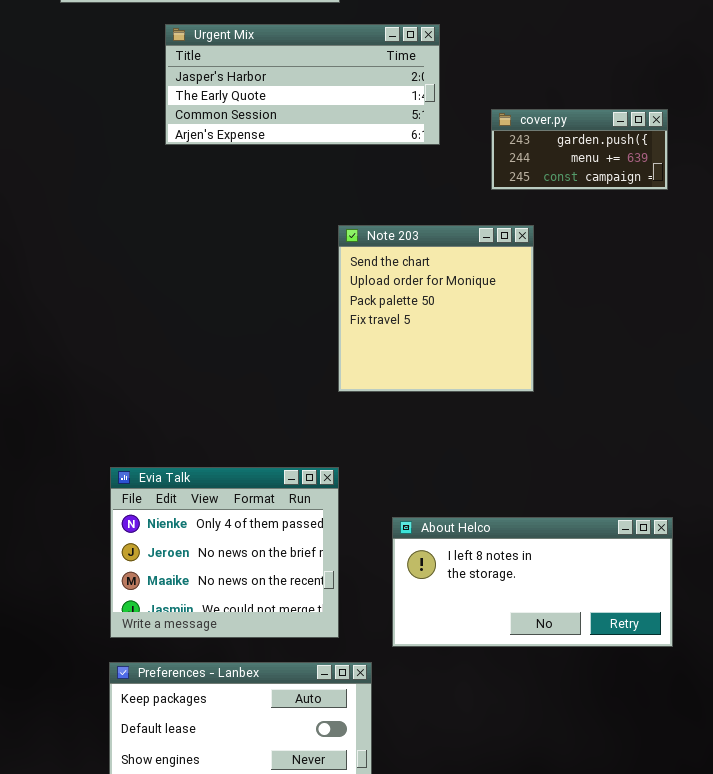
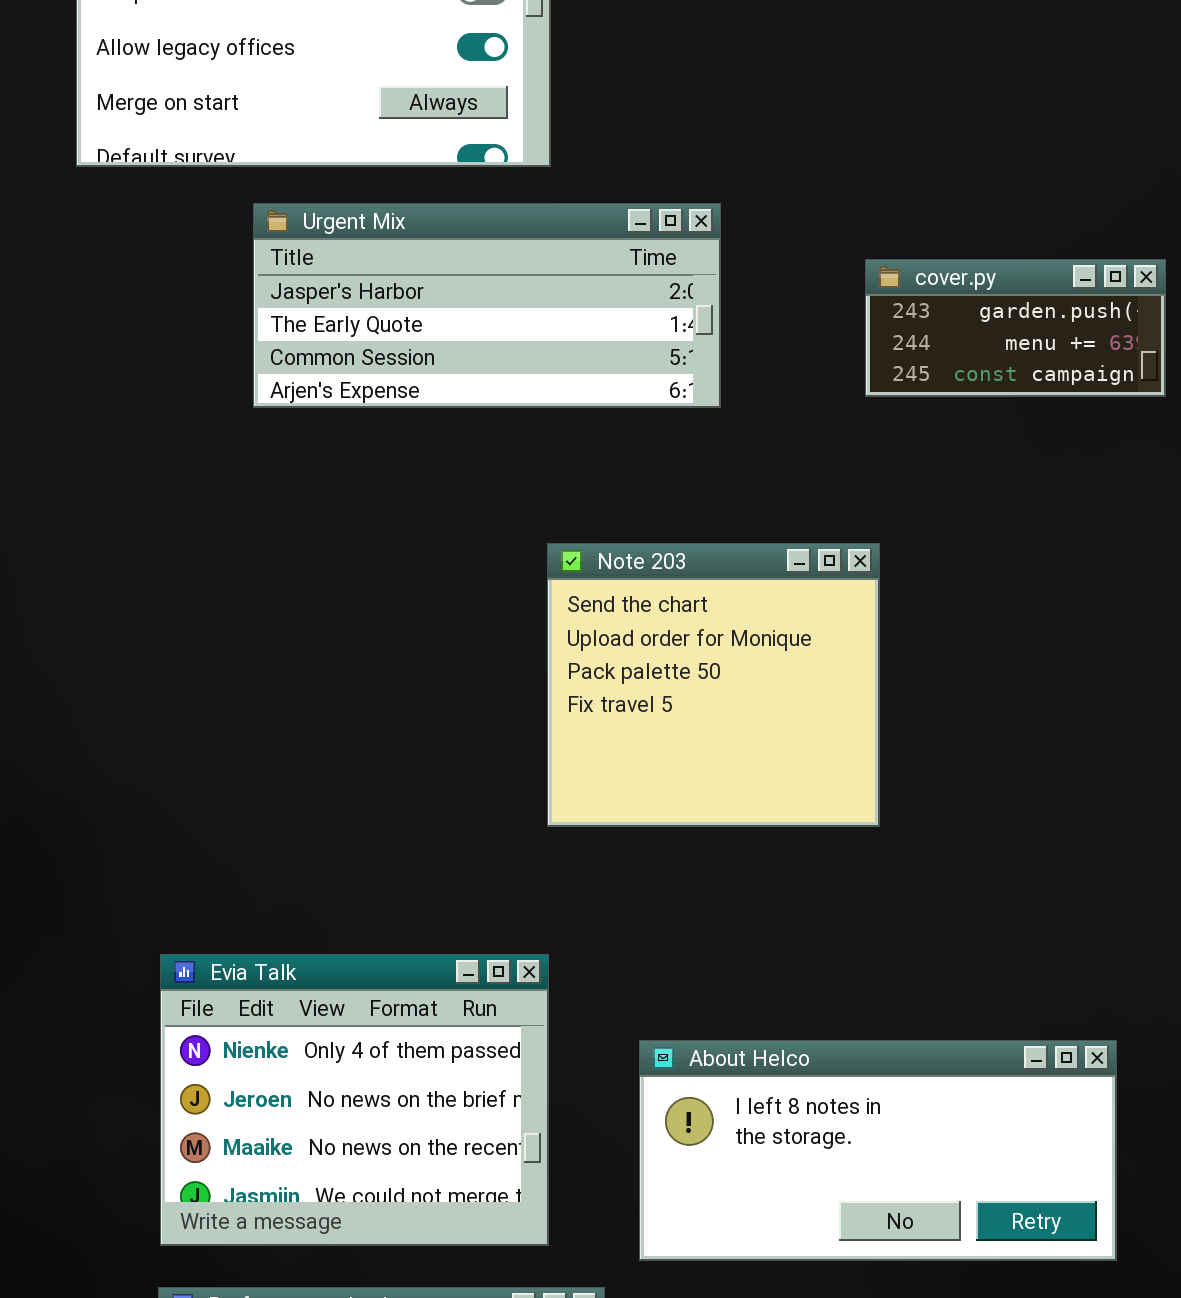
cover.py: [491,109,668,190] -> [865,259,1166,397], moved

